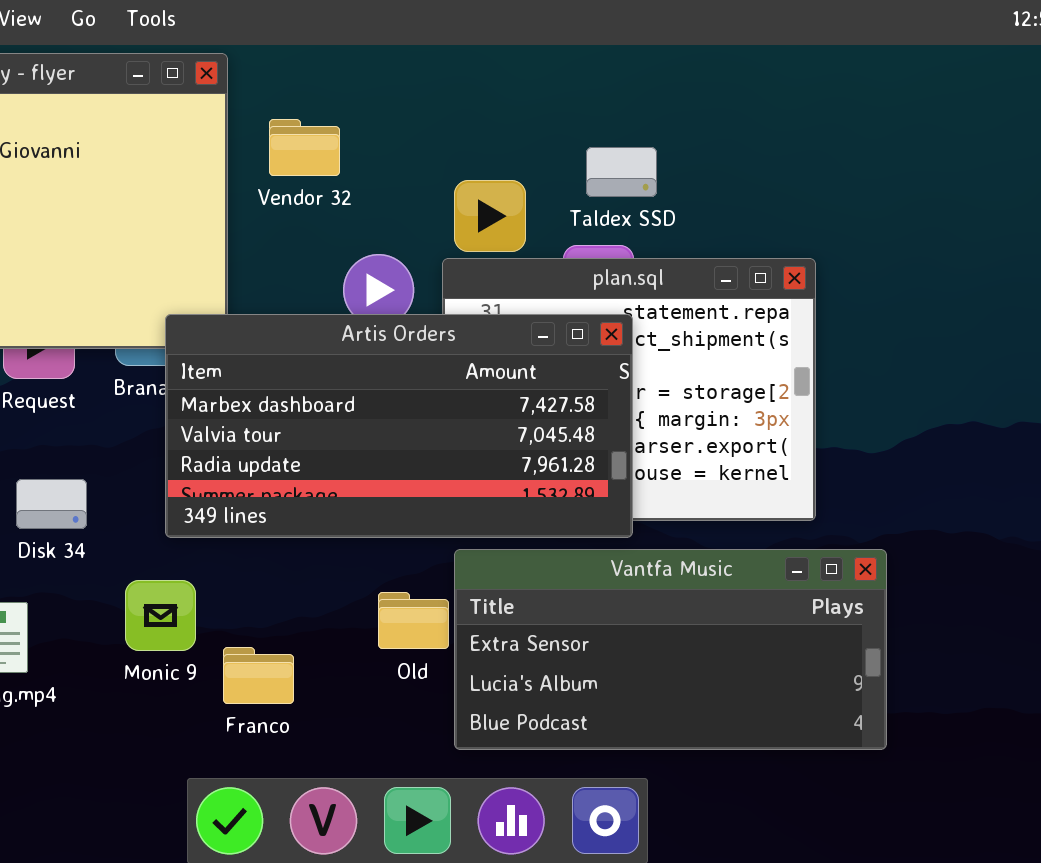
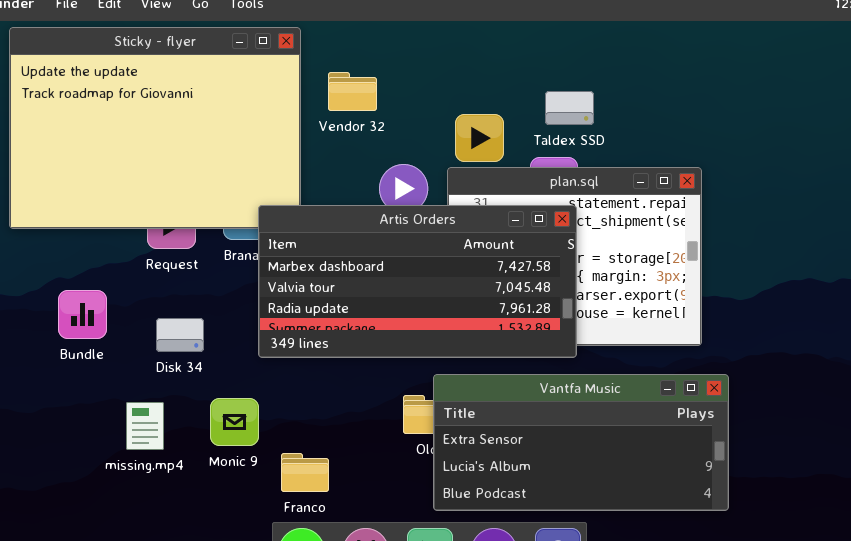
Vantfa Music: [454,549,887,750] -> [433,374,729,511], moved
Monic 9: [125,580,196,651] -> [210,398,259,446], moved
Franco: [223,647,294,704] -> [281,453,329,492], moved

